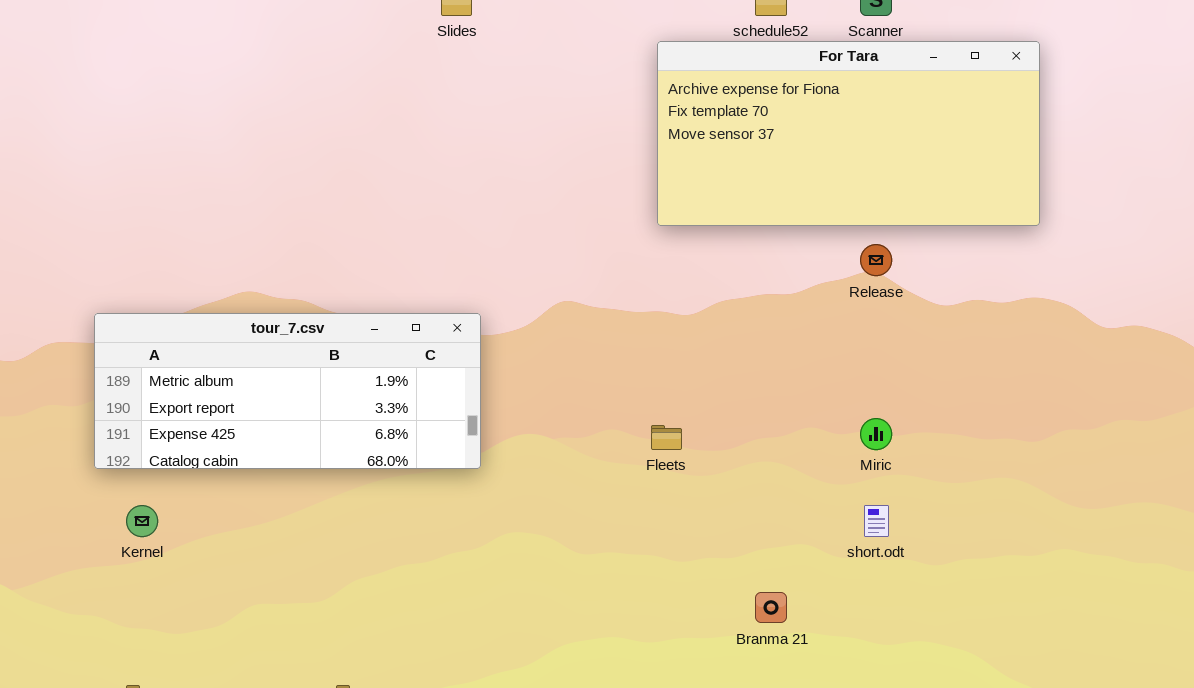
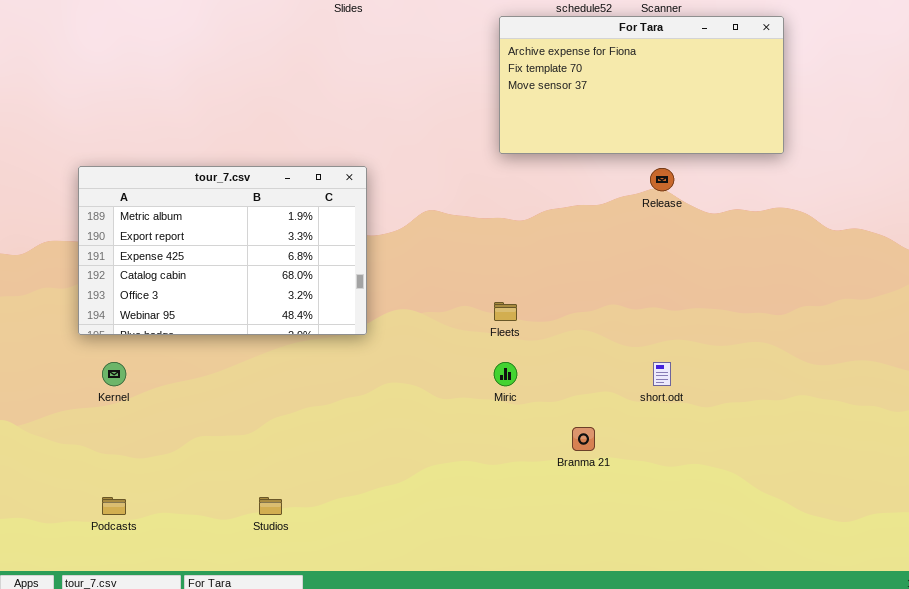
tour_7.csv: [94,313,481,469] -> [78,166,367,335], resized
Miric: [860,418,892,450] -> [494,362,517,386], moved

